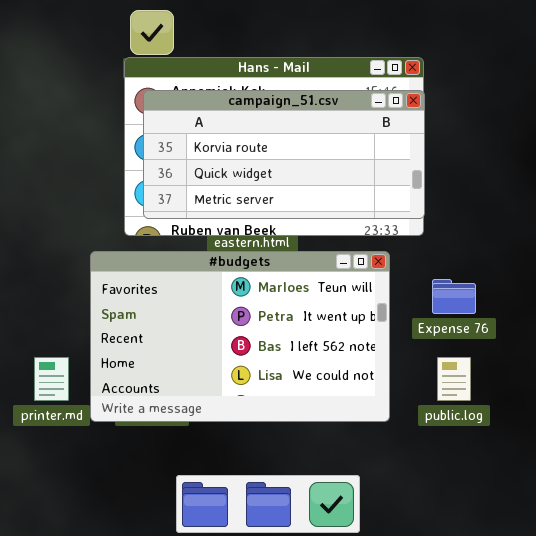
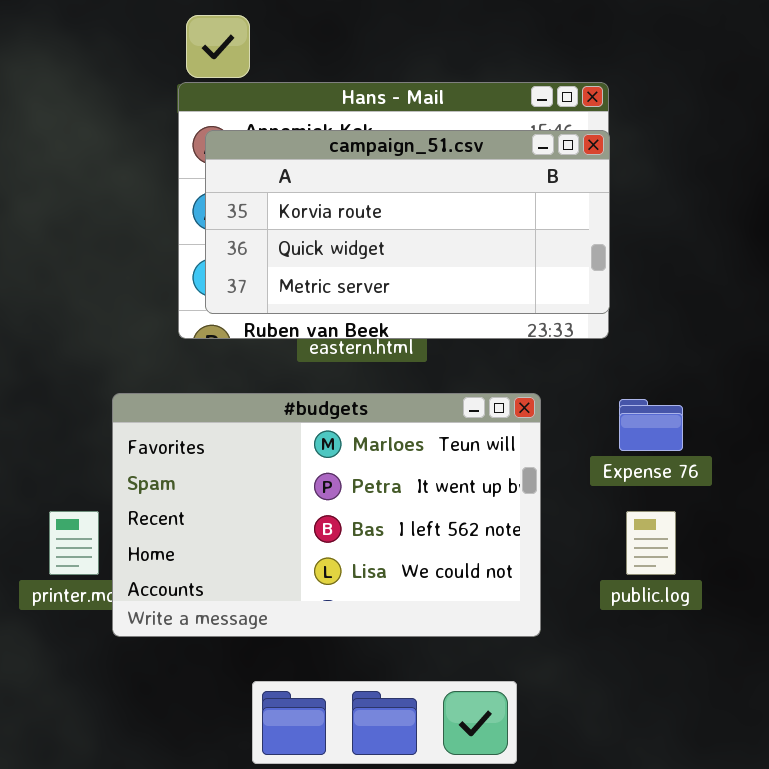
#budgets: [90,251,390,422] -> [112,393,541,637], moved

